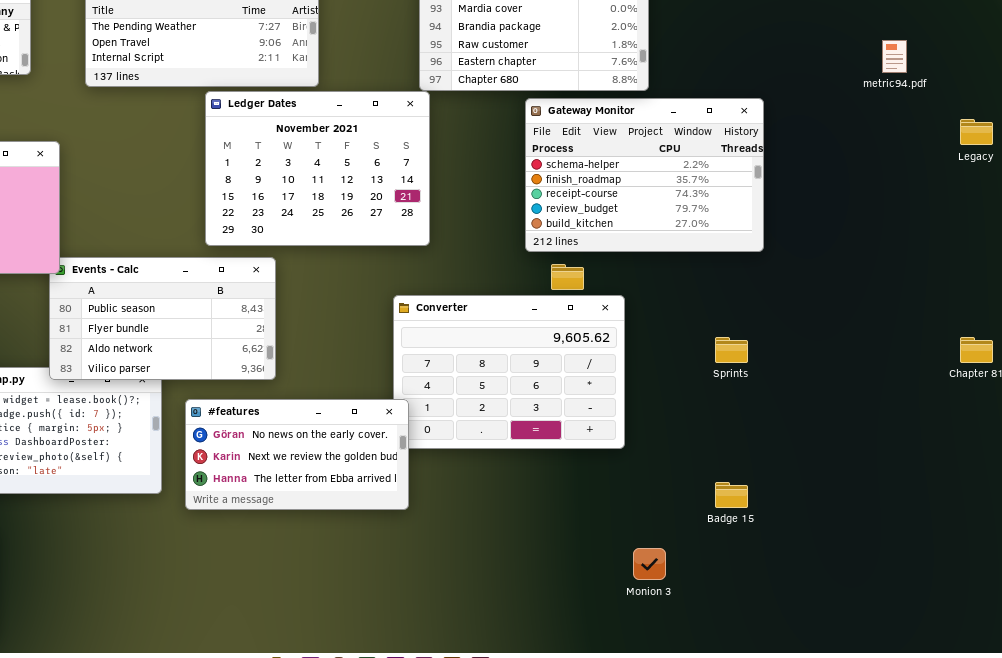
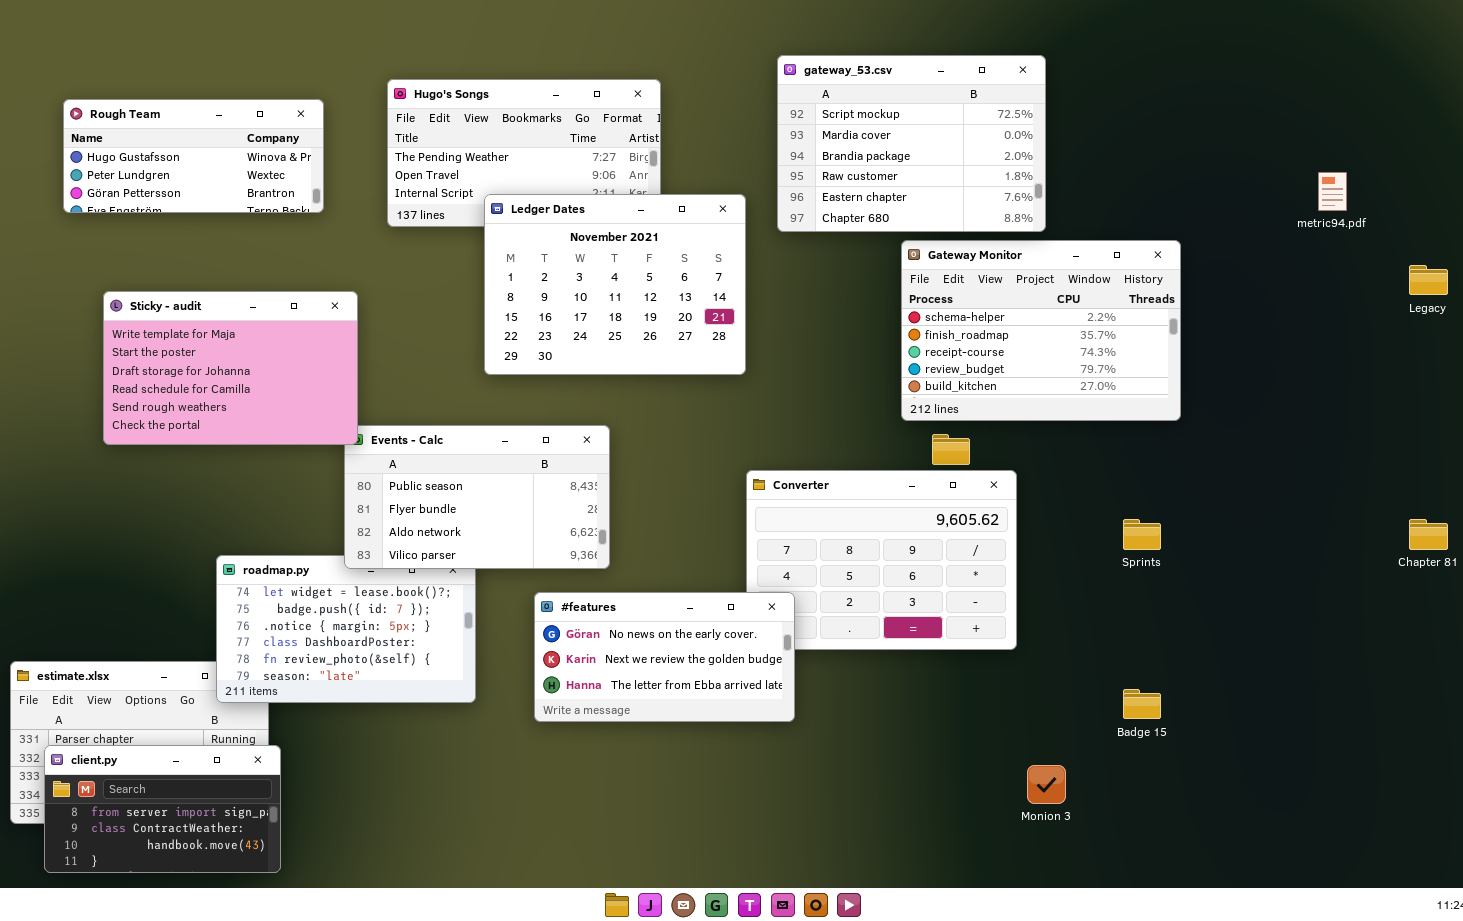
Ledger Dates: [205,91,430,246] -> [484,194,746,375], moved
#features: [185,399,409,510] -> [534,592,795,722], moved

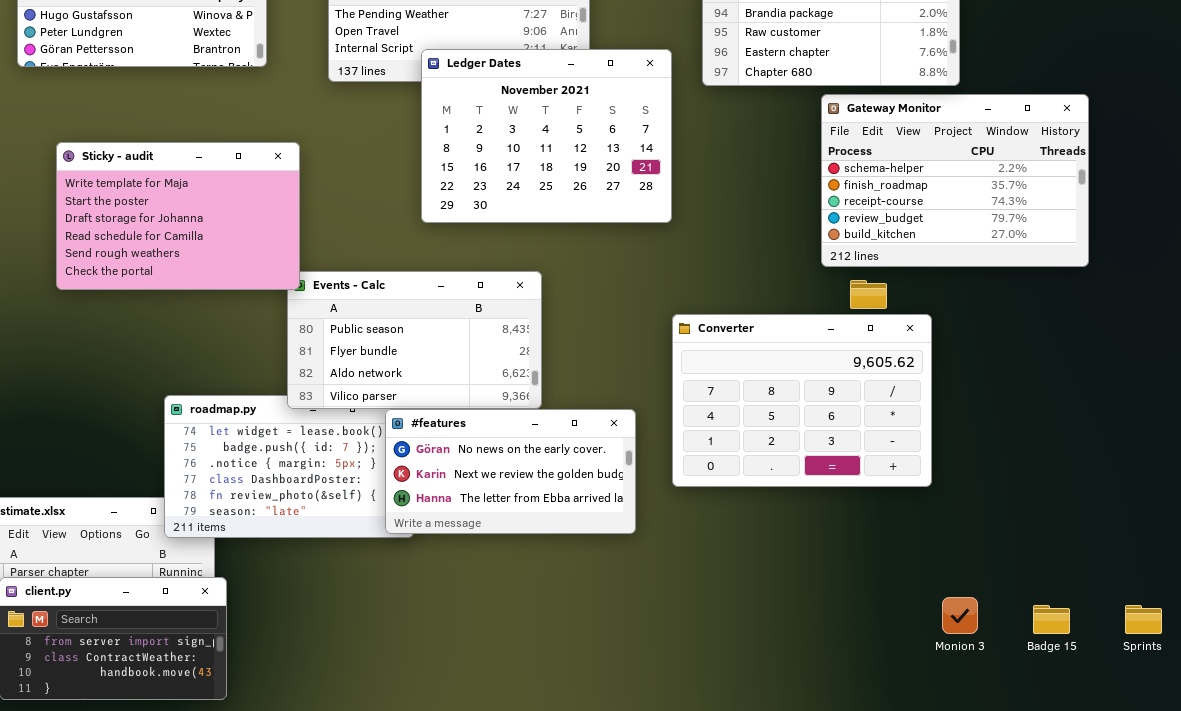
Sprints: [1123,519,1161,550] -> [1125,605,1162,634], moved
#features: [534,592,795,722] -> [385,409,636,534], moved
Badge 15: [1123,689,1161,719] -> [1033,605,1070,634], moved

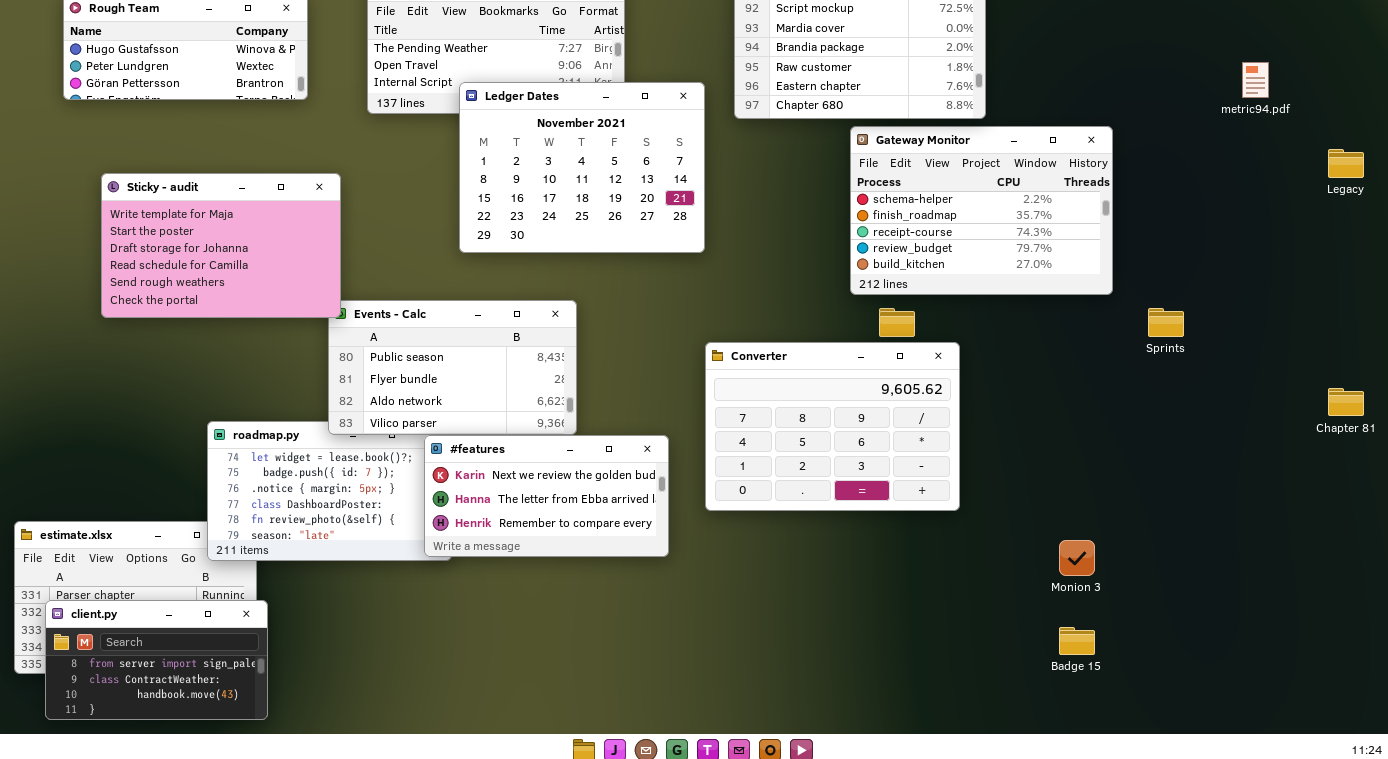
#features: [385,409,636,534] -> [424,435,669,557], scrolled down 1 row
Monion 3: [942,597,978,634] -> [1059,540,1095,576], moved
Sprints: [1125,605,1162,634] -> [1148,308,1184,337], moved

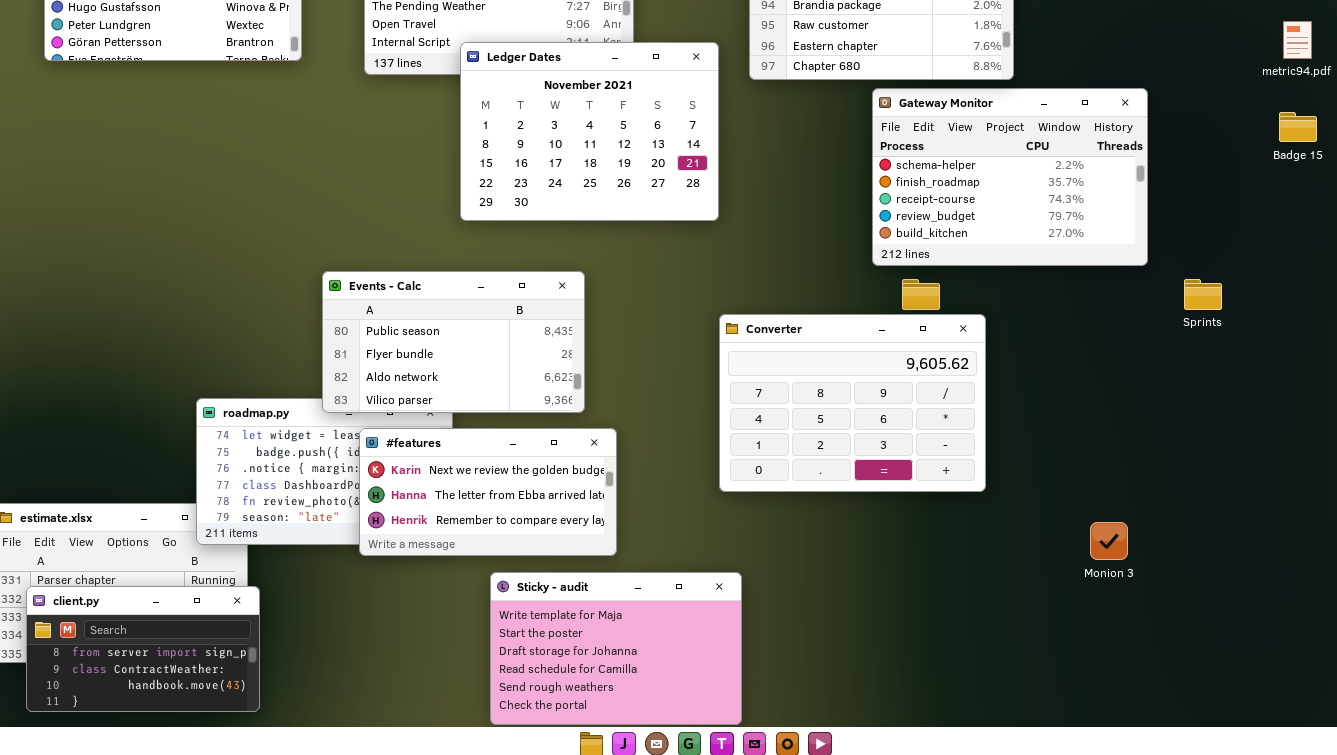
Sticky - audit: [101,173,341,318] -> [490,572,742,725], moved
#features: [424,435,669,557] -> [359,428,617,556], moved
Badge 15: [1059,627,1095,655] -> [1279,112,1317,142], moved

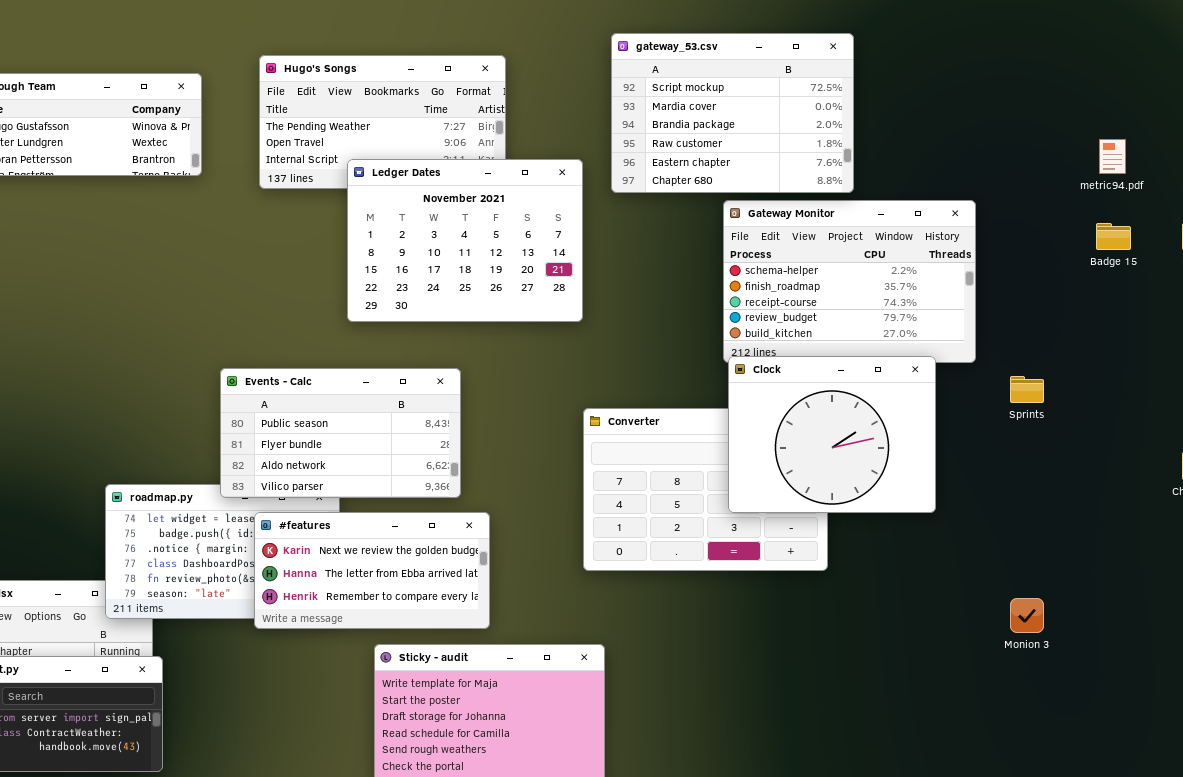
Clock: none -> [728,356,936,513], opened
Monion 3: [1090,522,1128,560] -> [1010,598,1044,633], moved

